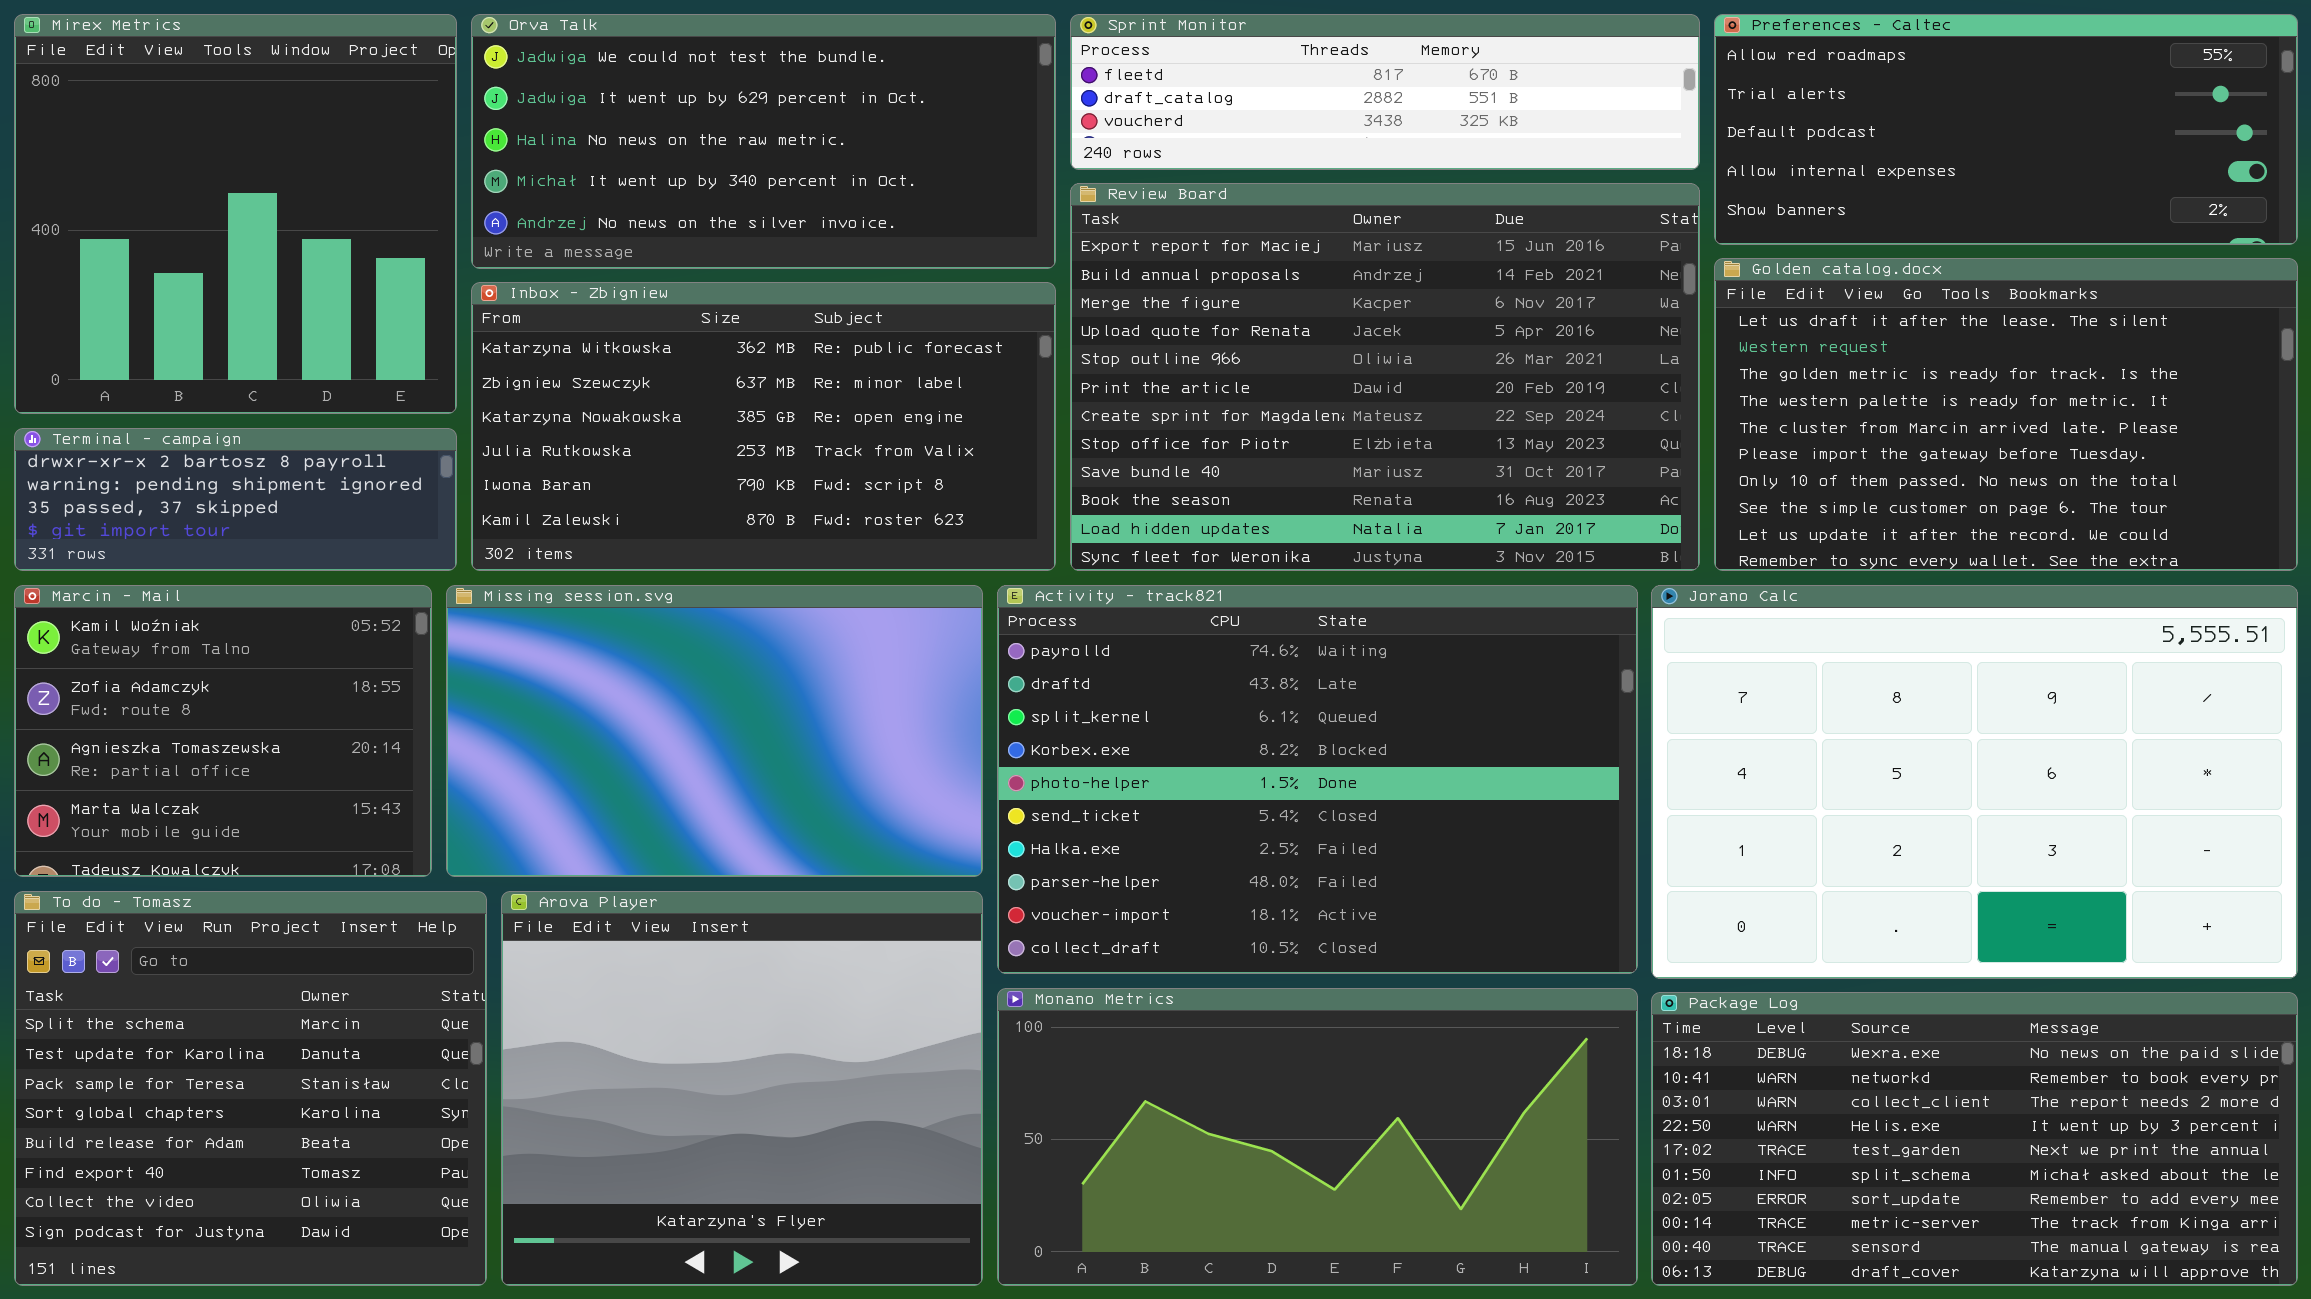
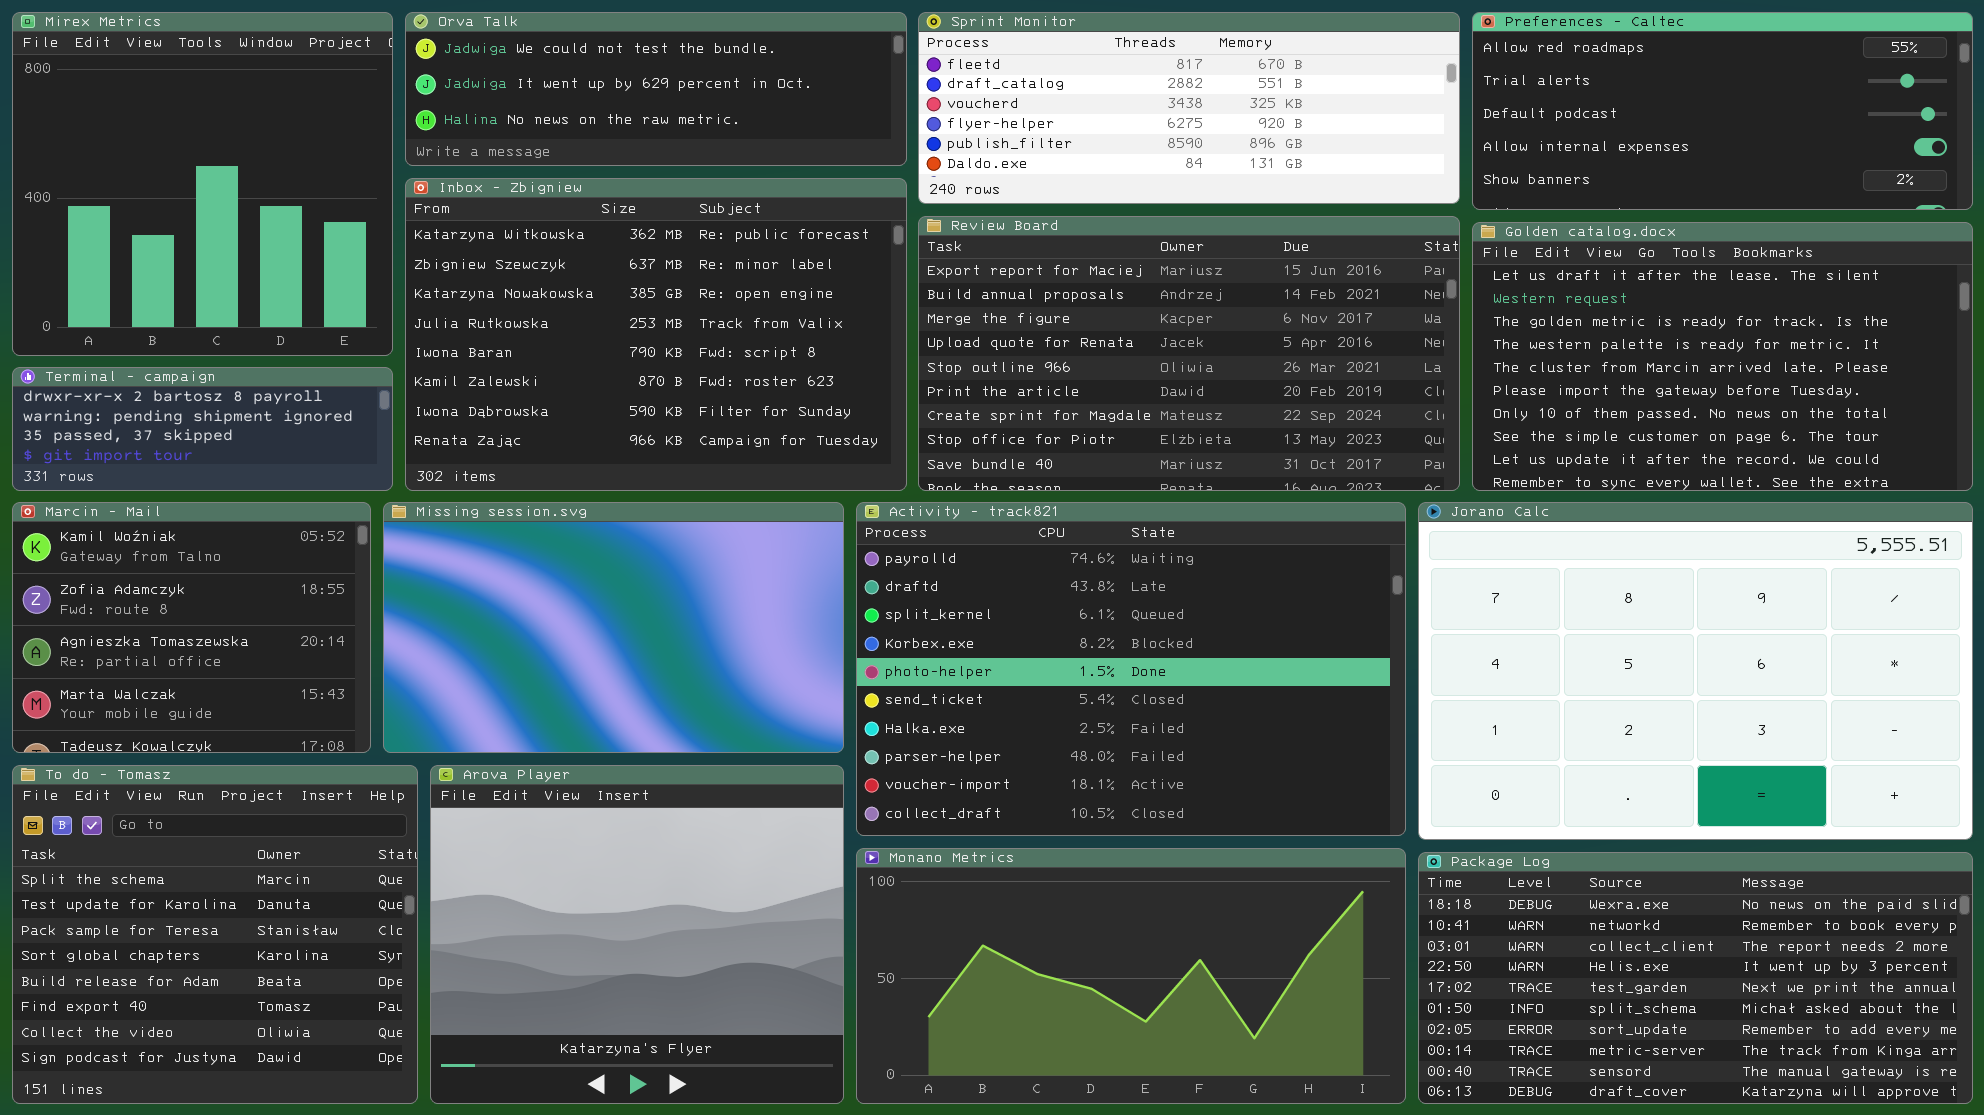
Orva Talk: [471,14,1056,269] -> [405,12,907,166], resized
Sprint Monitor: [1070,14,1700,170] -> [918,12,1460,204], resized
Review Board: [1070,183,1700,571] -> [918,216,1460,491], resized
Inbox - Zbigniew: [471,282,1056,571] -> [405,178,907,491], resized

